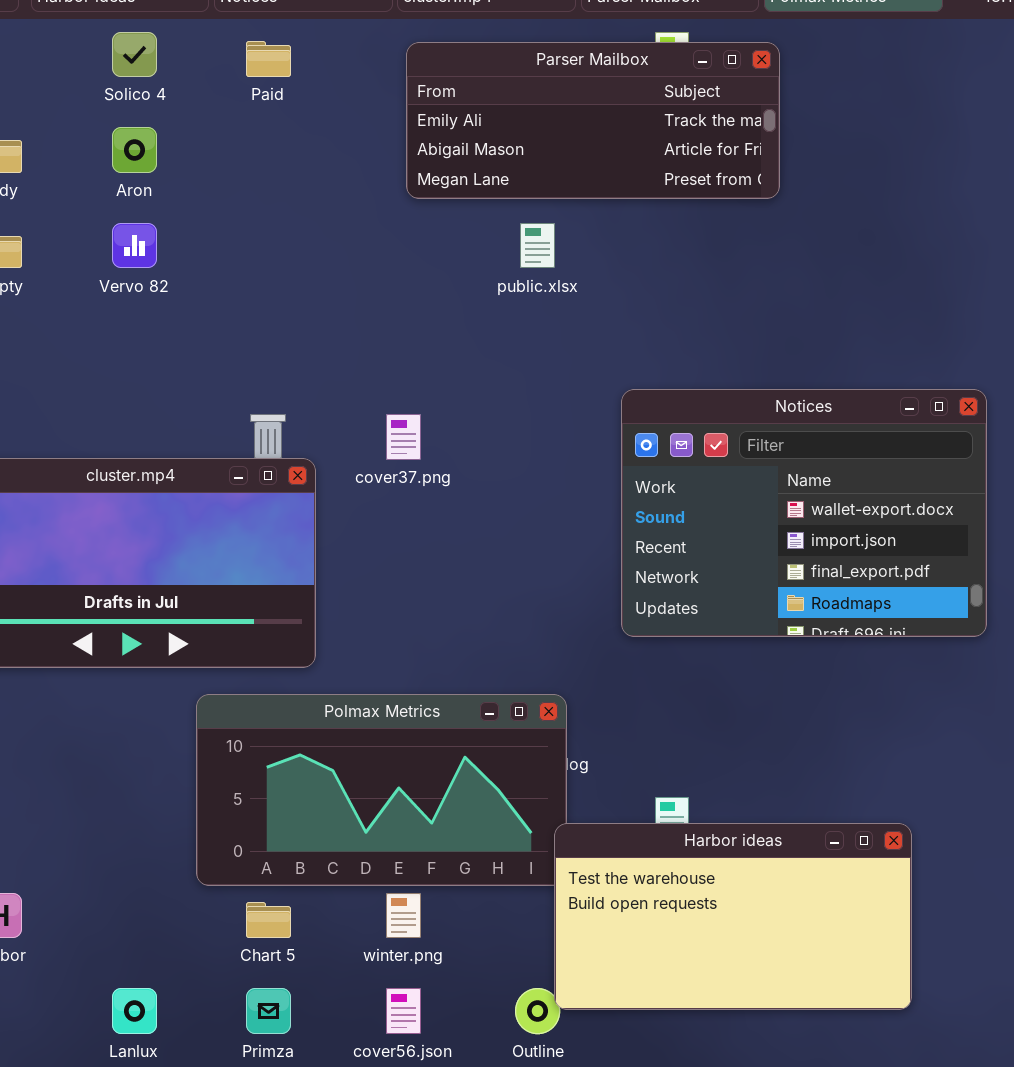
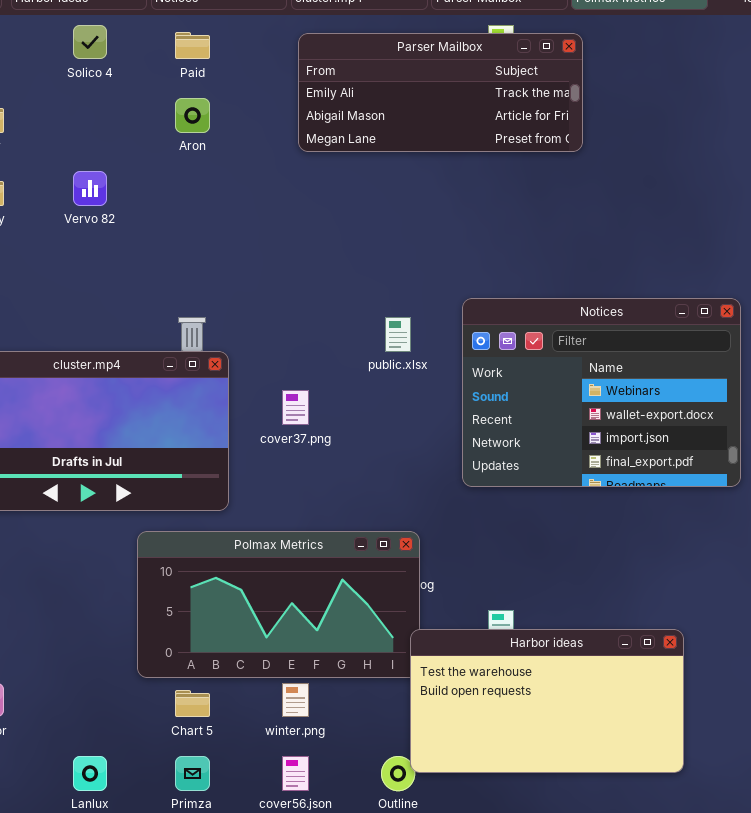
Aron: [112,127,157,173] -> [175,98,210,133], moved
public.xlsx: [520,223,555,268] -> [385,317,411,352], moved
Notices: [621,389,987,637] -> [462,298,741,487], scrolled up 1 row
cover37.png: [386,414,421,460] -> [282,390,309,425], moved

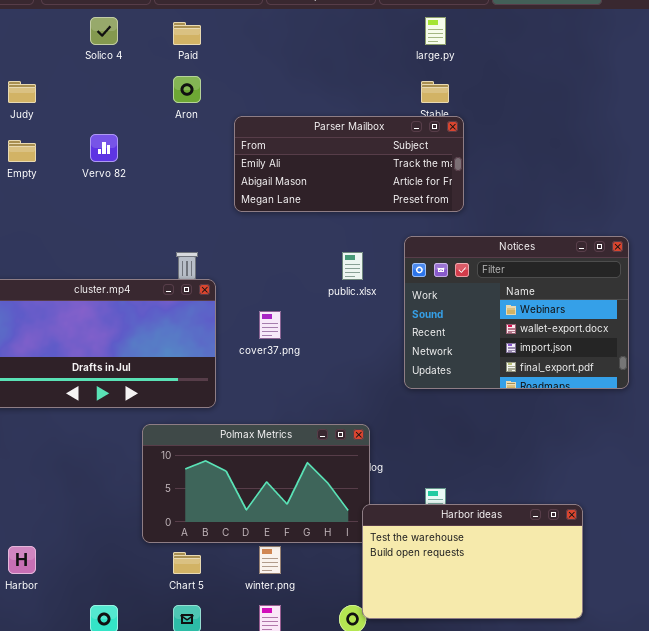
Parser Mailbox: [298,33,583,152] -> [234,116,464,212], moved

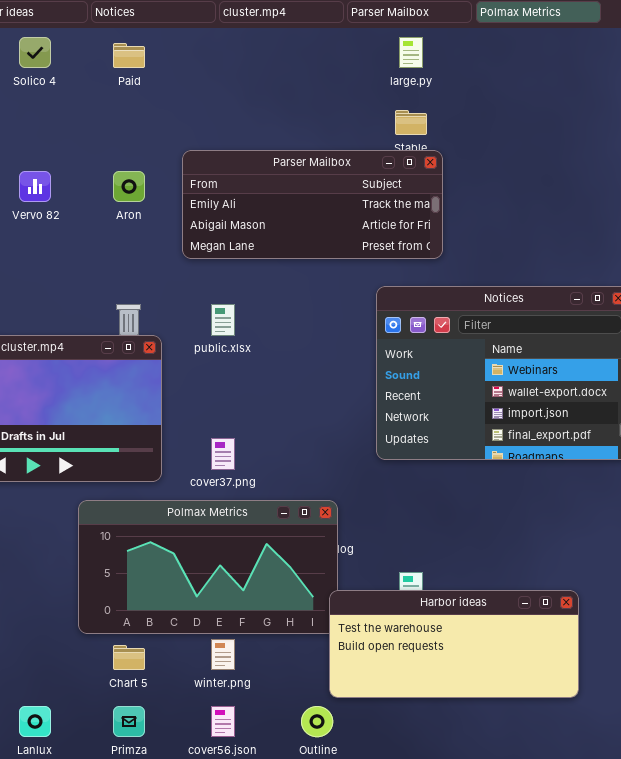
Aron: [173,76,201,103] -> [113,171,145,202], moved
public.xlsx: [342,252,363,280] -> [211,304,235,336], moved
cover37.png: [259,311,281,339] -> [211,438,235,470], moved
Harbor ideas: [362,504,583,619] -> [329,590,579,698], resized

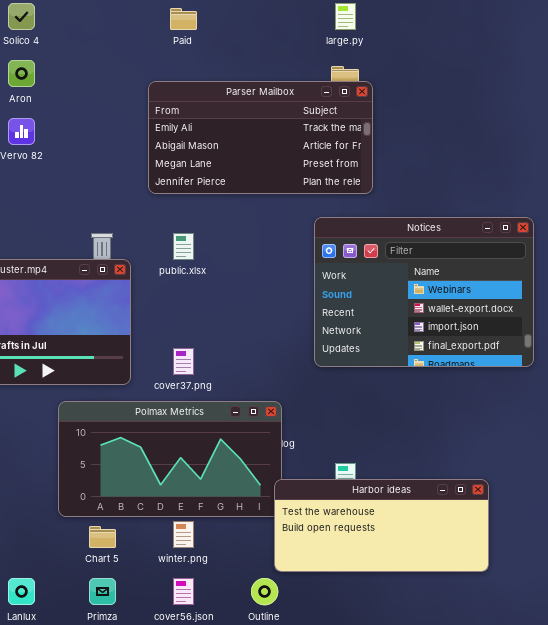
Paid: [113,43,145,68] -> [170,8,197,30], moved
Parser Mailbox: [182,150,443,259] -> [148,81,373,194], resized
Aron: [113,171,145,202] -> [8,60,35,87], moved

